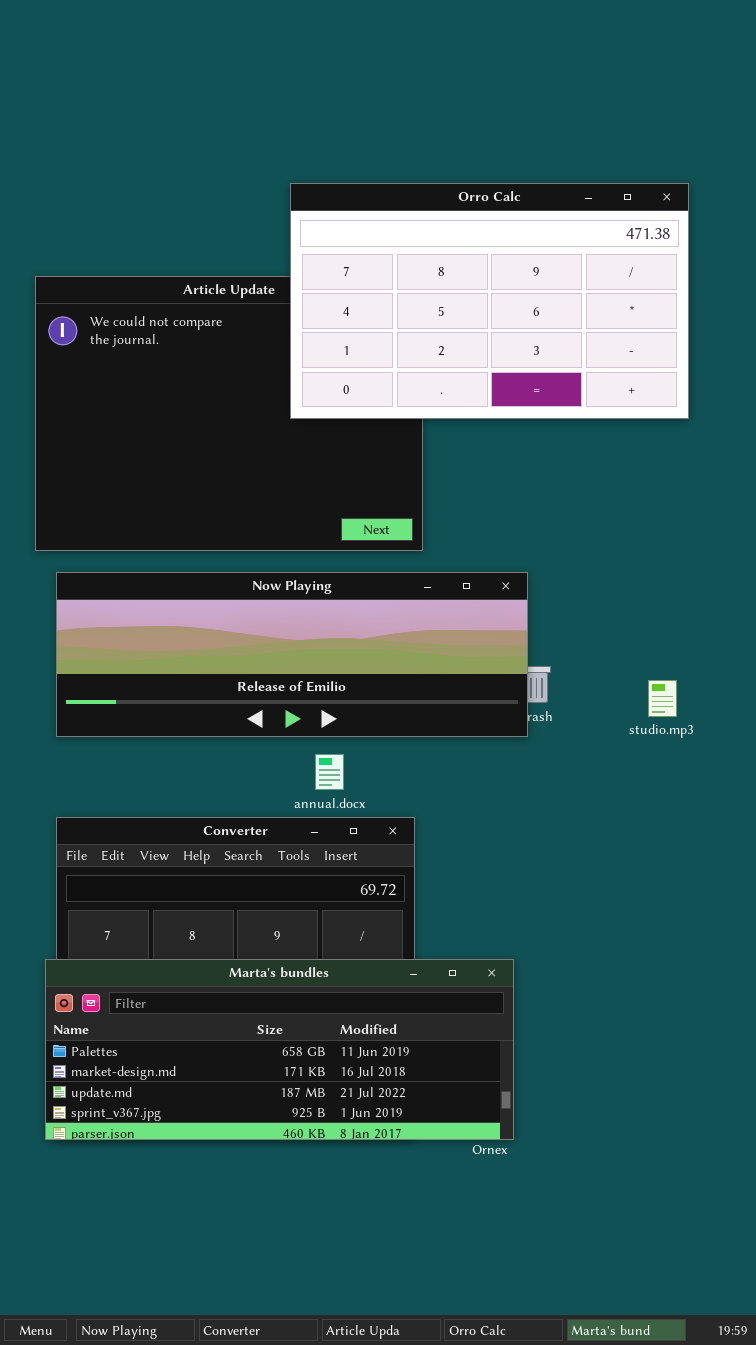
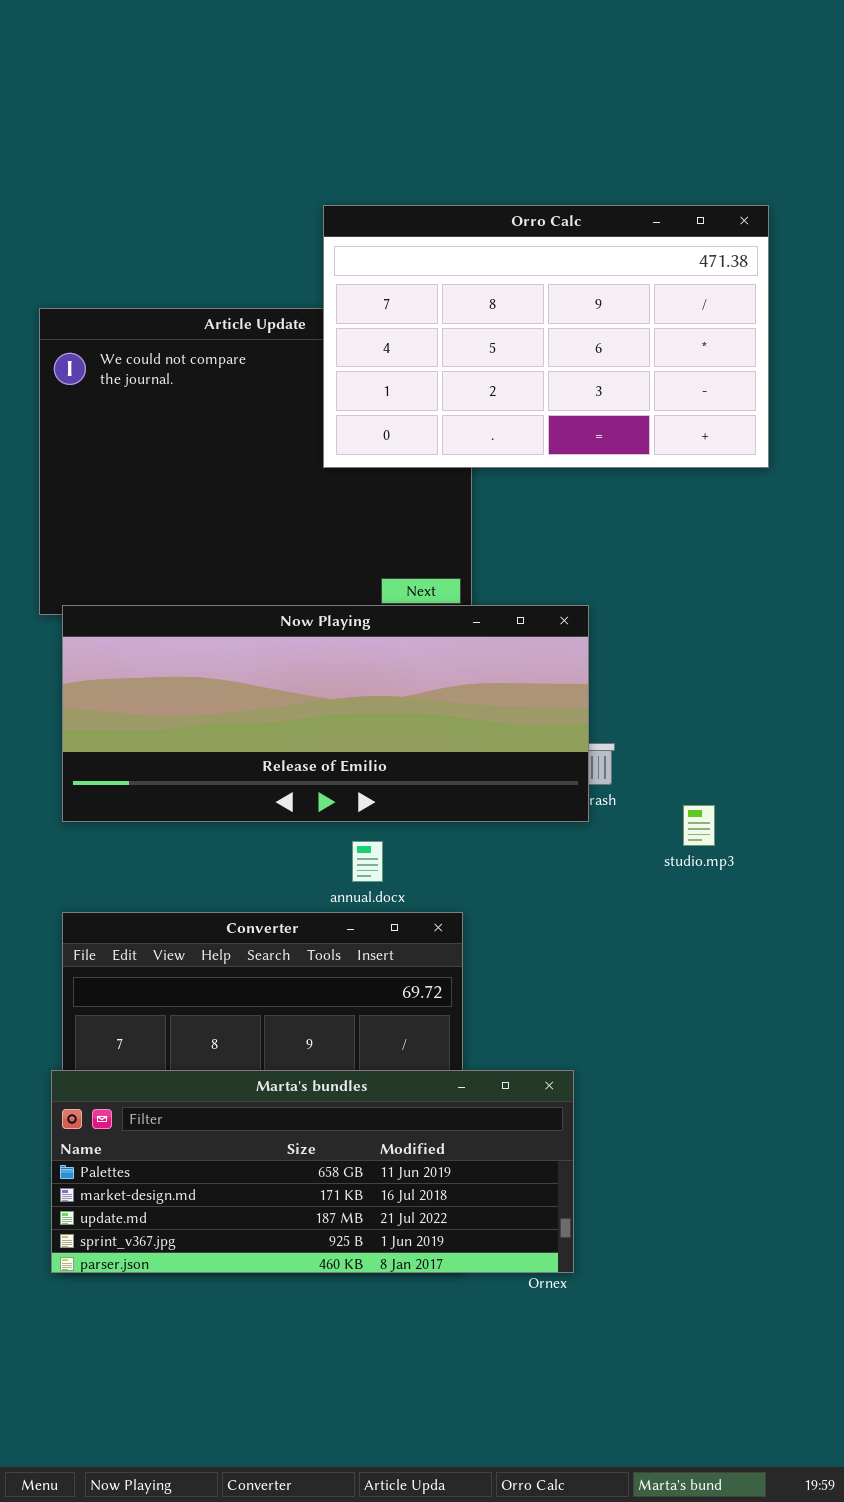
Now Playing: [56,572,528,737] -> [62,605,589,822], resized
studio.mp3: [648,680,677,717] -> [683,805,715,846], moved

